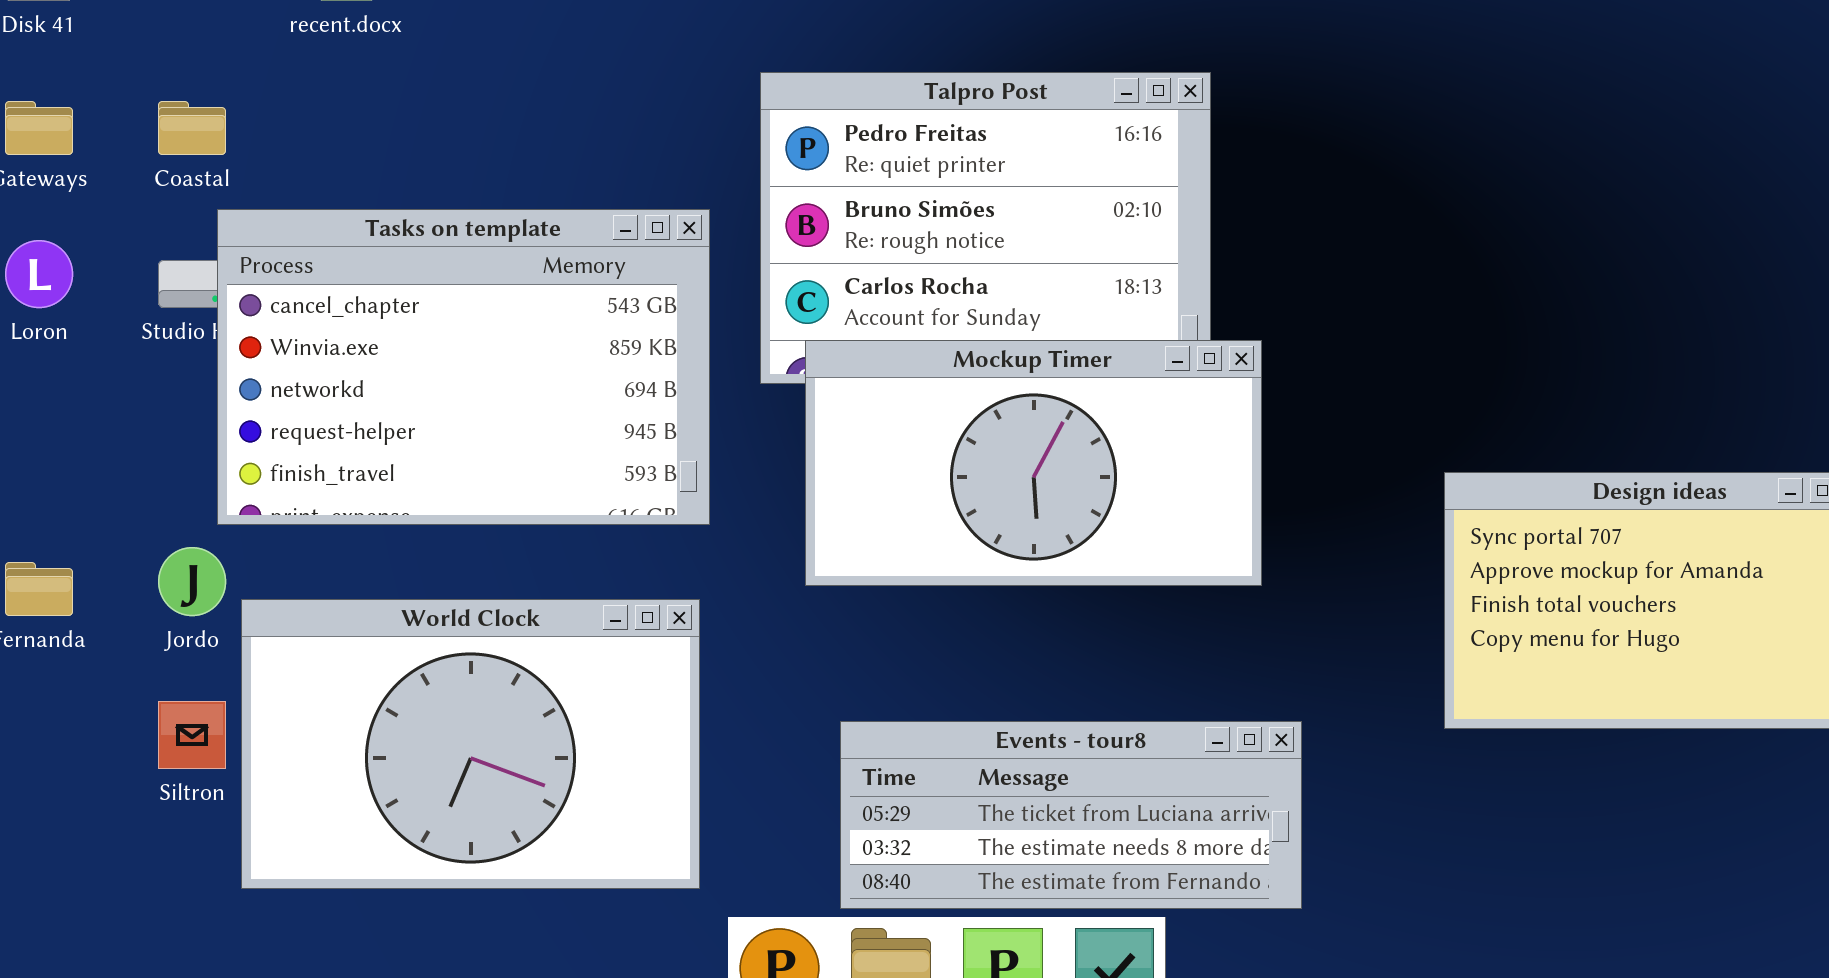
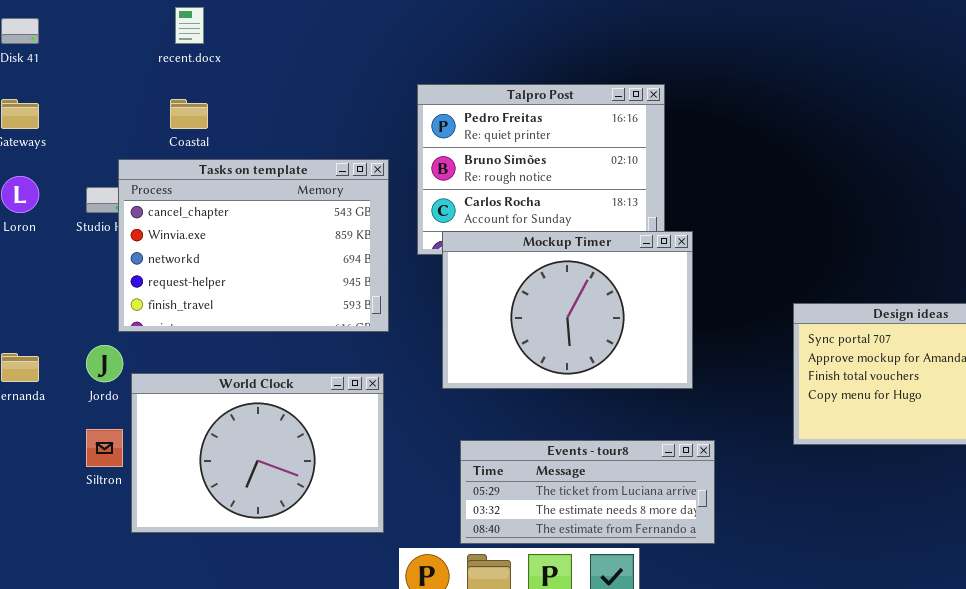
Coastal: [158,101,226,155] -> [170,99,208,129], moved
Mockup Timer: [805,340,1262,586] -> [442,231,693,389], resized

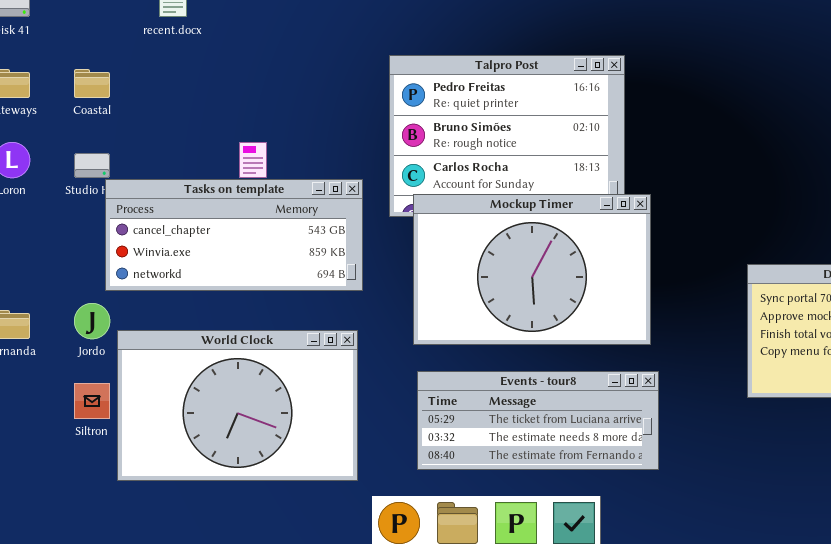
Coastal: [170,99,208,129] -> [74,69,110,98], moved
Tasks on template: [118,159,389,332] -> [105,179,363,291], resized
Events - tour8: [460,440,715,544] -> [417,371,659,470], moved

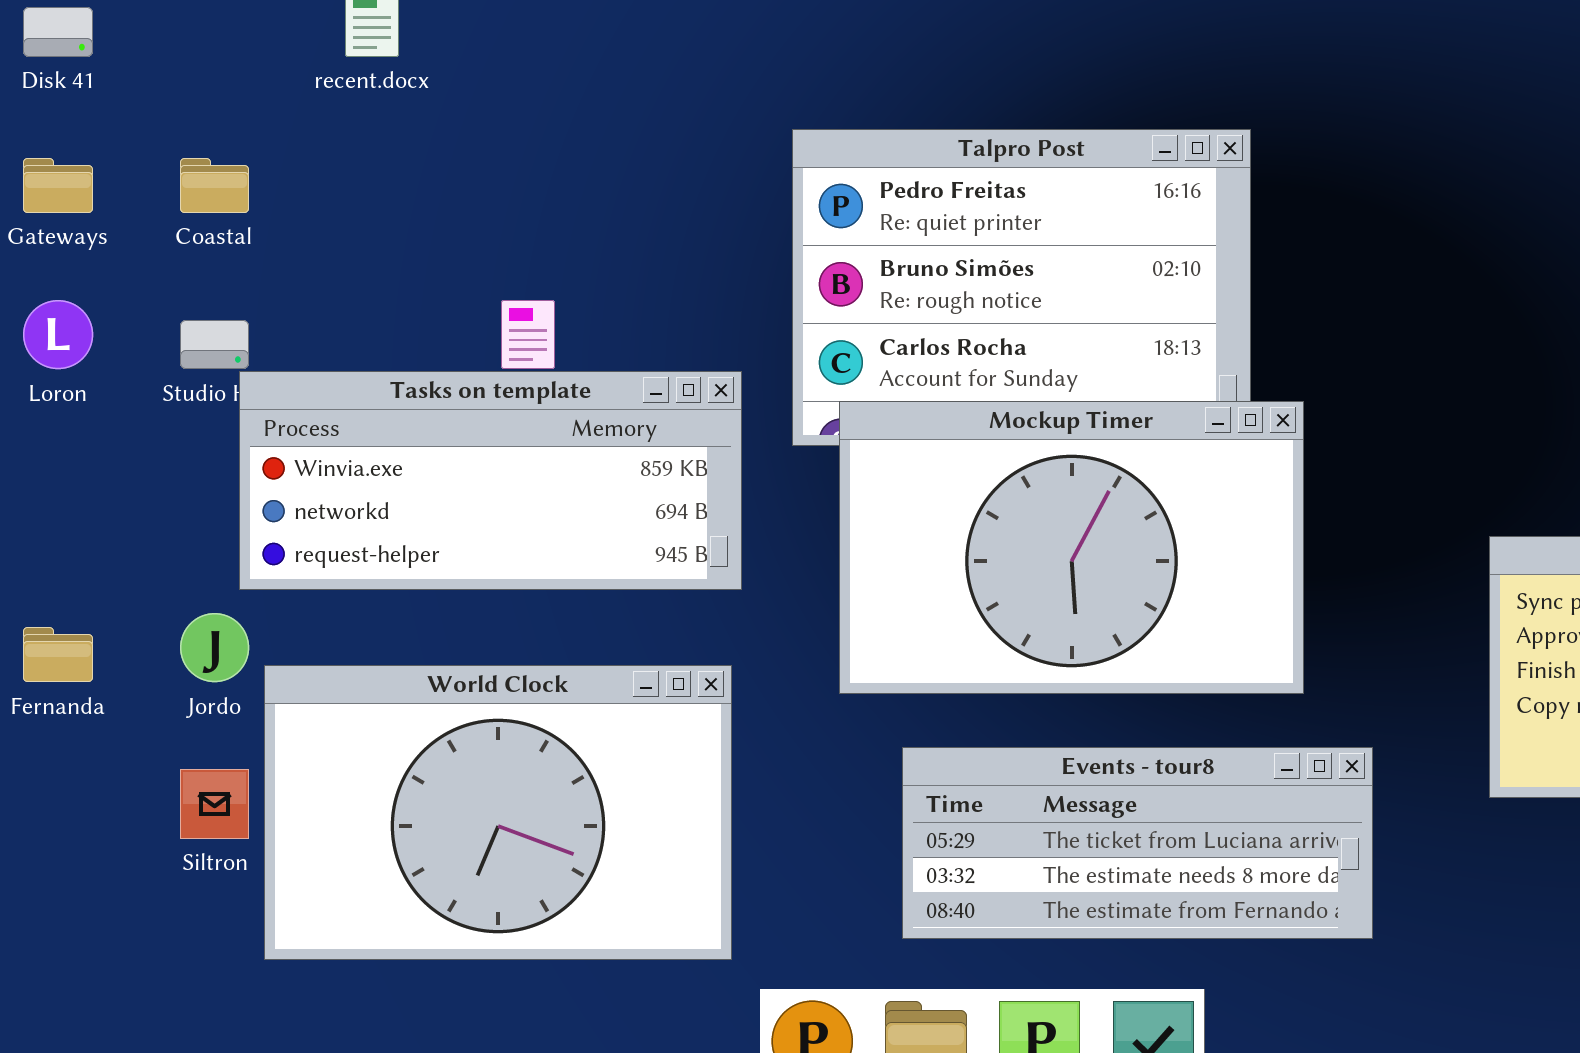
Tasks on template: [105,179,363,291] -> [239,371,742,590], scrolled down 1 row
Events - tour8: [417,371,659,470] -> [902,747,1373,939], moved

